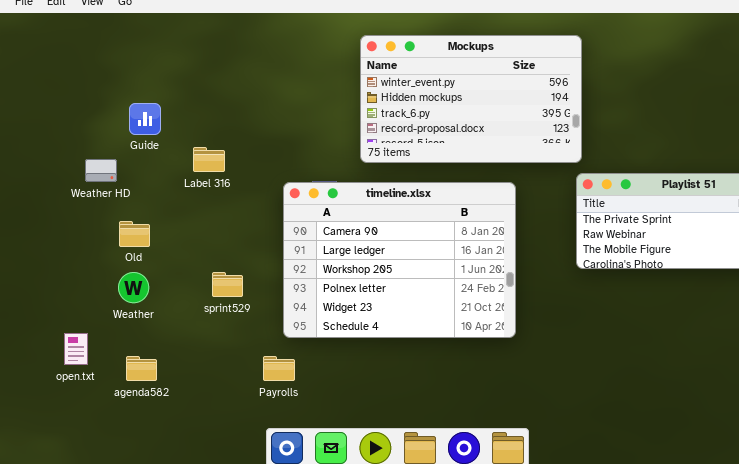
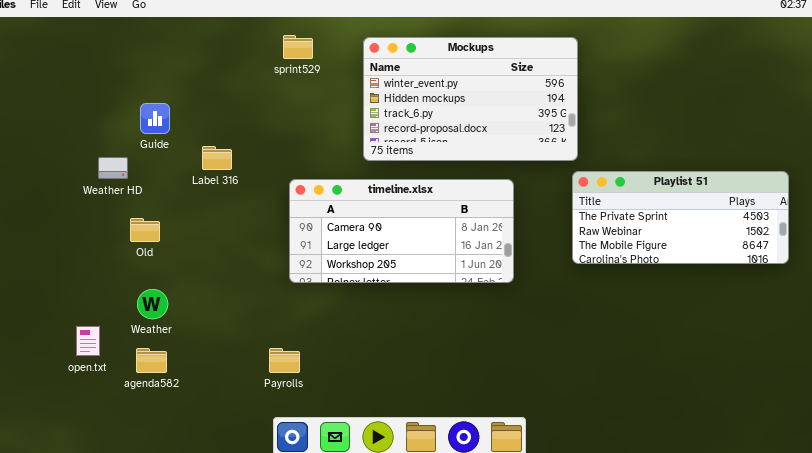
timeline.xlsx: [283,182,516,338] -> [289,179,514,283], resized
Weather: [118,272,149,303] -> [137,289,168,319], moved
sprint529: [212,272,243,297] -> [283,35,313,59], moved

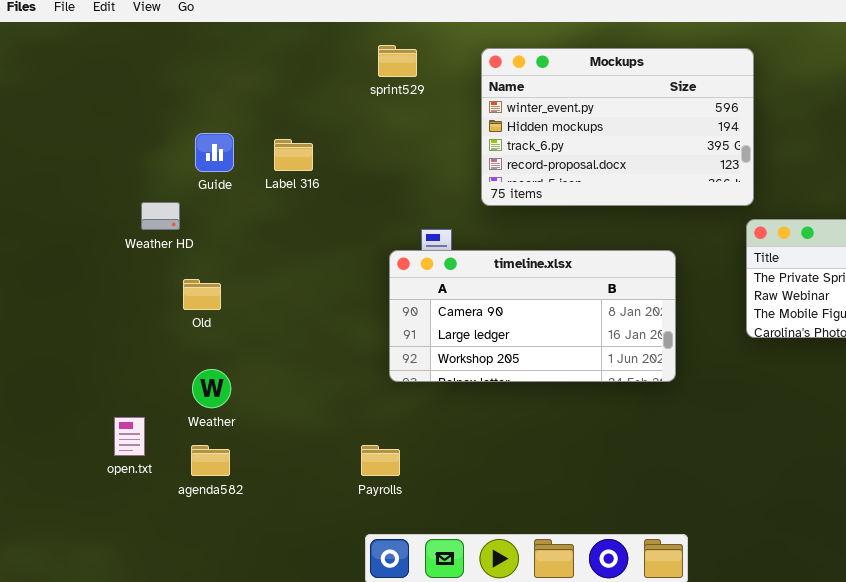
Label 316: [202,146,232,170] -> [274,139,313,171], moved
timeline.xlsx: [289,179,514,283] -> [389,250,676,382], moved

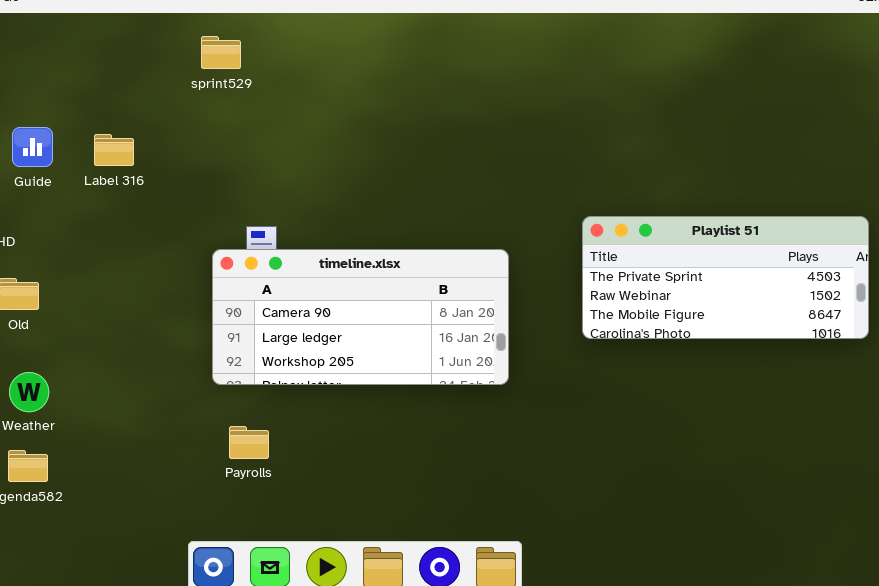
Mockups: [481,48,754,206] -> none, closed
Payrolls: [361,445,400,476] -> [229,426,269,459], moved

